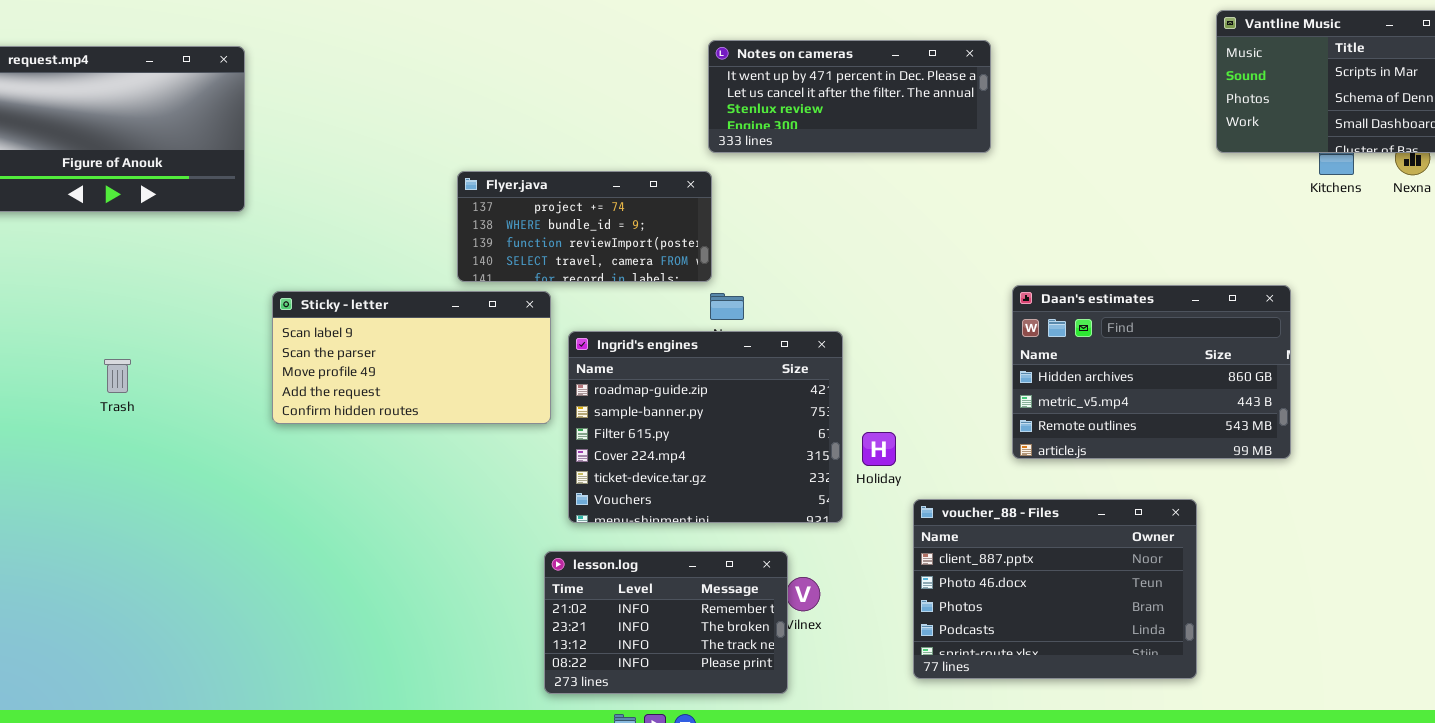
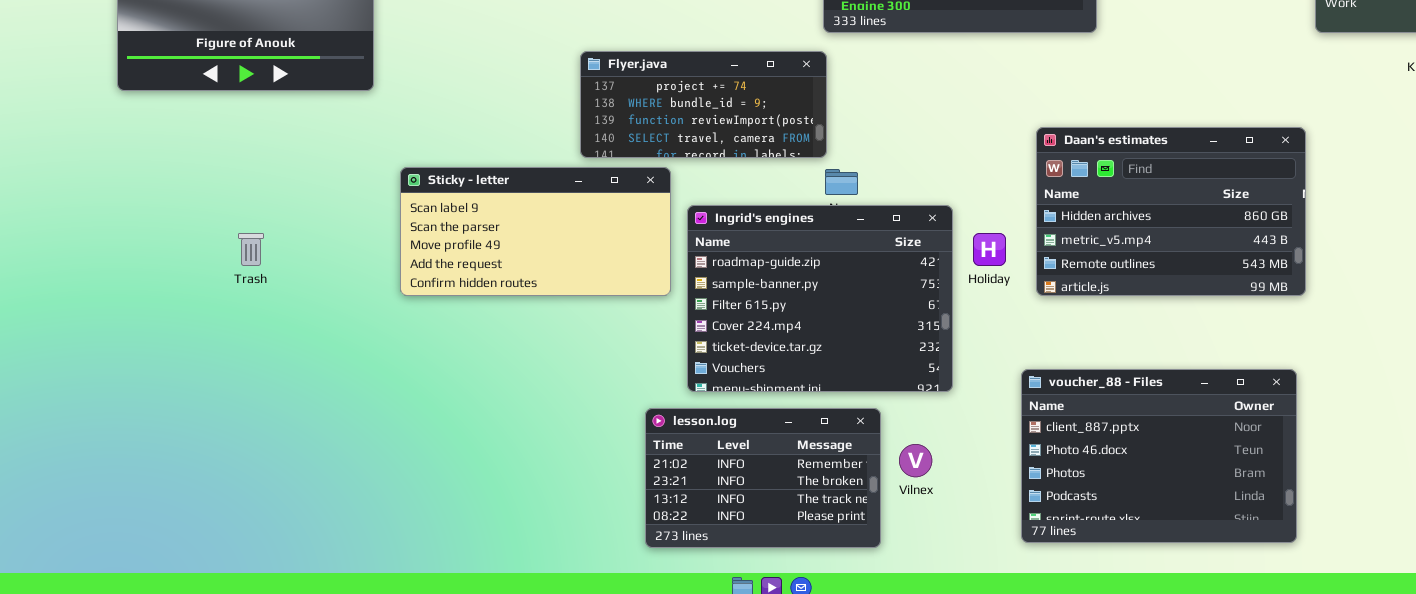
Daan's estimates: [1012,285,1291,459] -> [1036,127,1306,296], moved
Holiday: [862,432,896,466] -> [973,233,1006,266], moved
lesson.log: [544,551,788,694] -> [645,408,881,548], moved

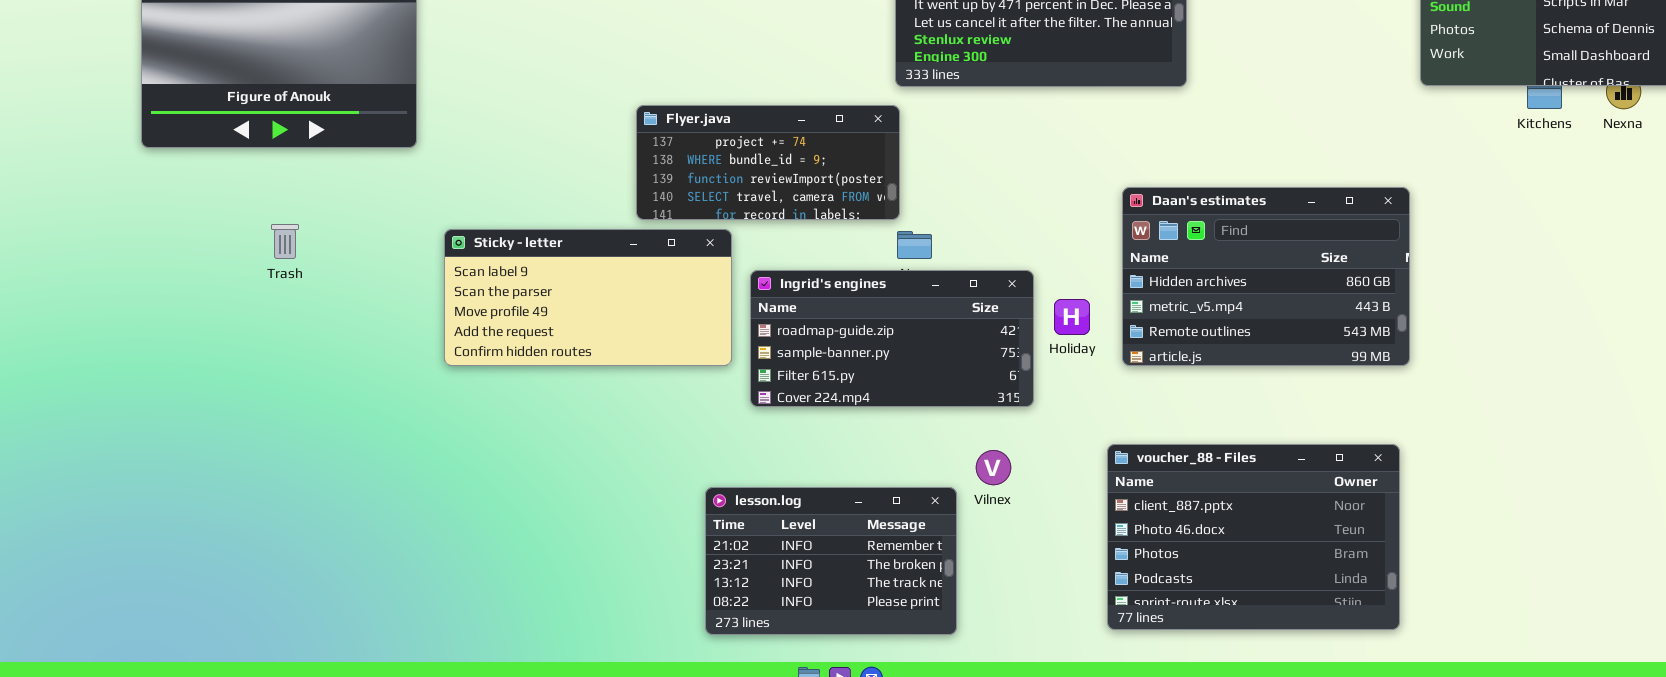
Ingrid's engines: [687,205,953,392] -> [750,270,1034,407], resized
Trash: [238,233,264,266] -> [271,224,299,259], moved
Vilnex: [899,444,932,477] -> [976,450,1011,485], moved

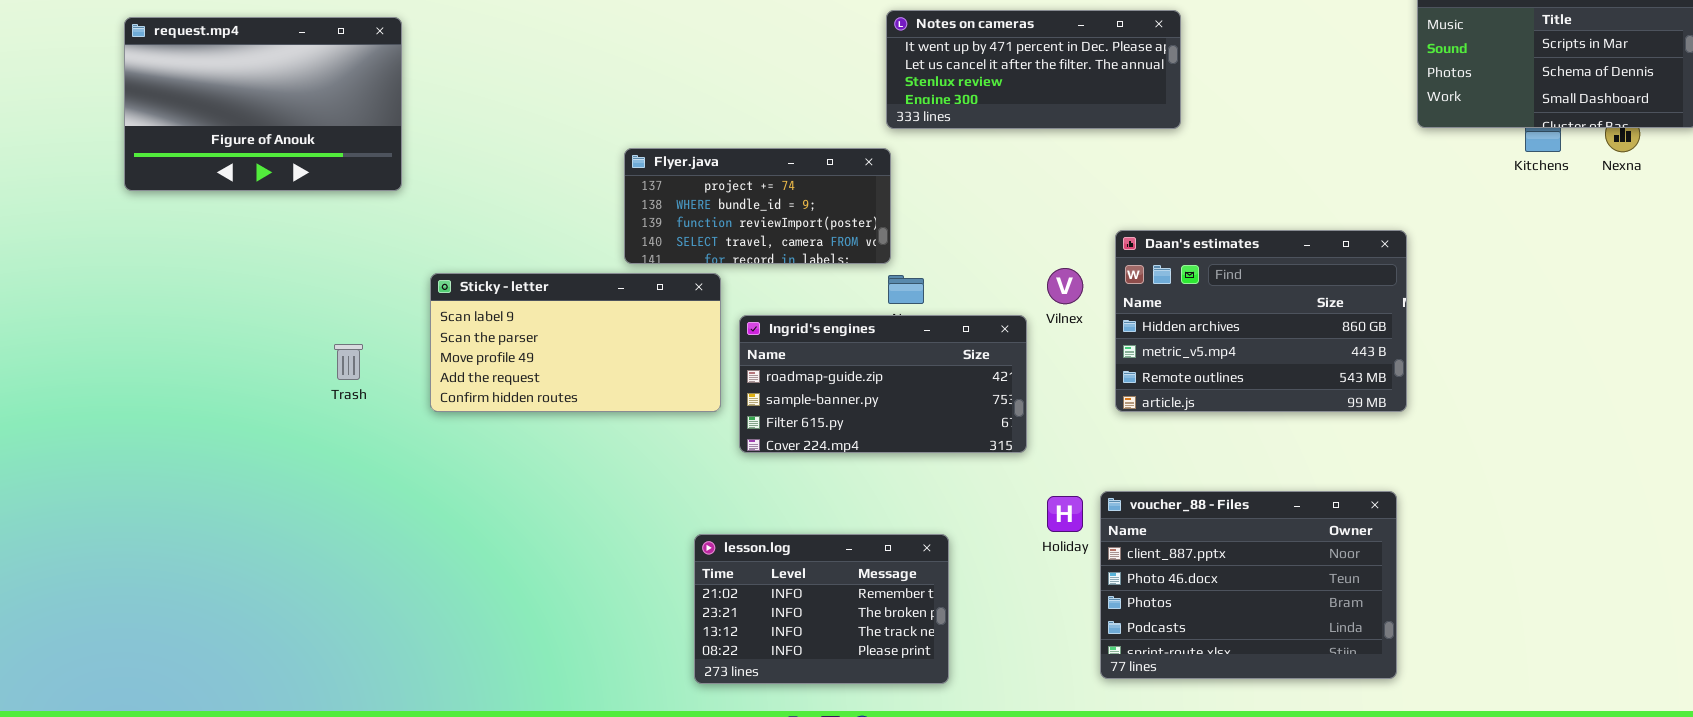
Trash: [271,224,299,259] -> [334,344,363,380], moved
Holiday: [1054,299,1090,335] -> [1047,496,1083,532], moved
Vilnex: [976,450,1011,485] -> [1047,268,1083,304], moved

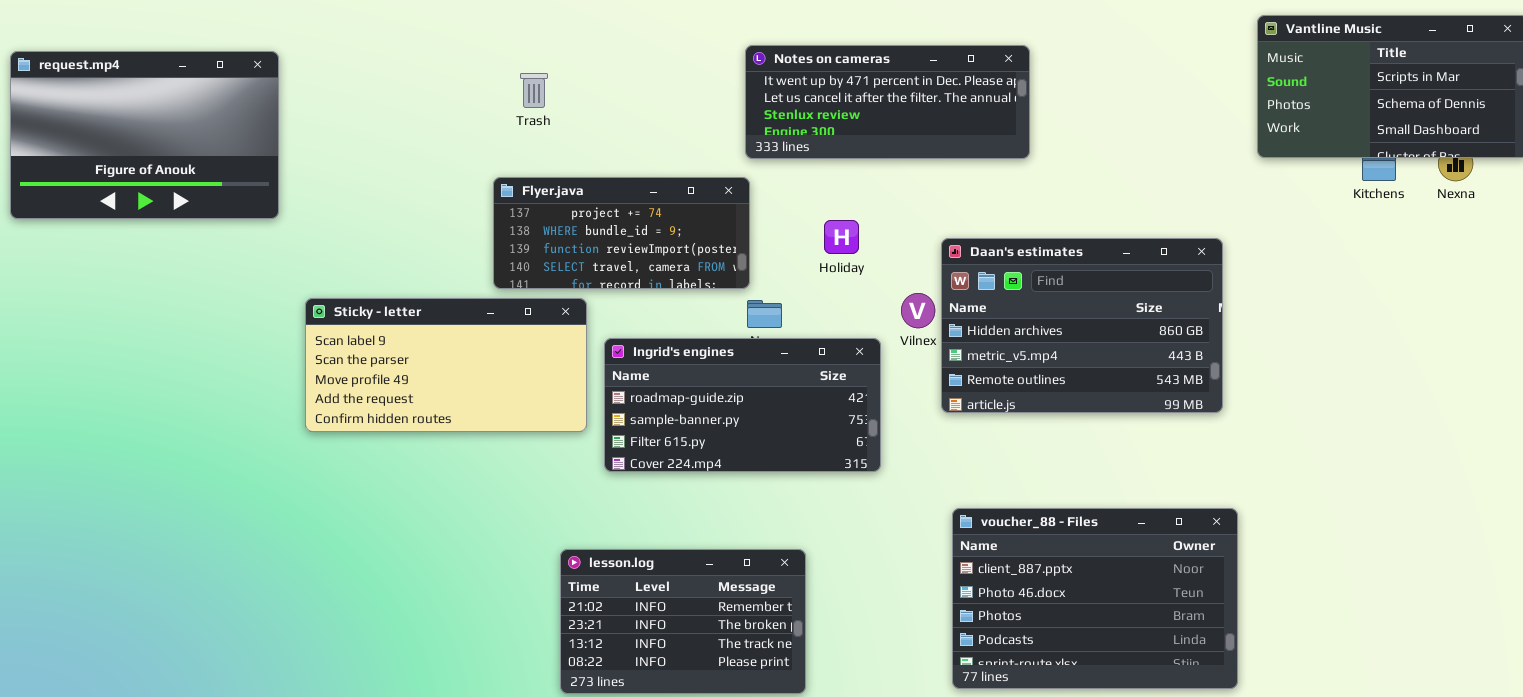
Daan's estimates: [1115,230,1407,412] -> [941,238,1223,413], moved
Trash: [334,344,363,380] -> [520,73,548,108], moved
Holiday: [1047,496,1083,532] -> [824,220,859,254], moved

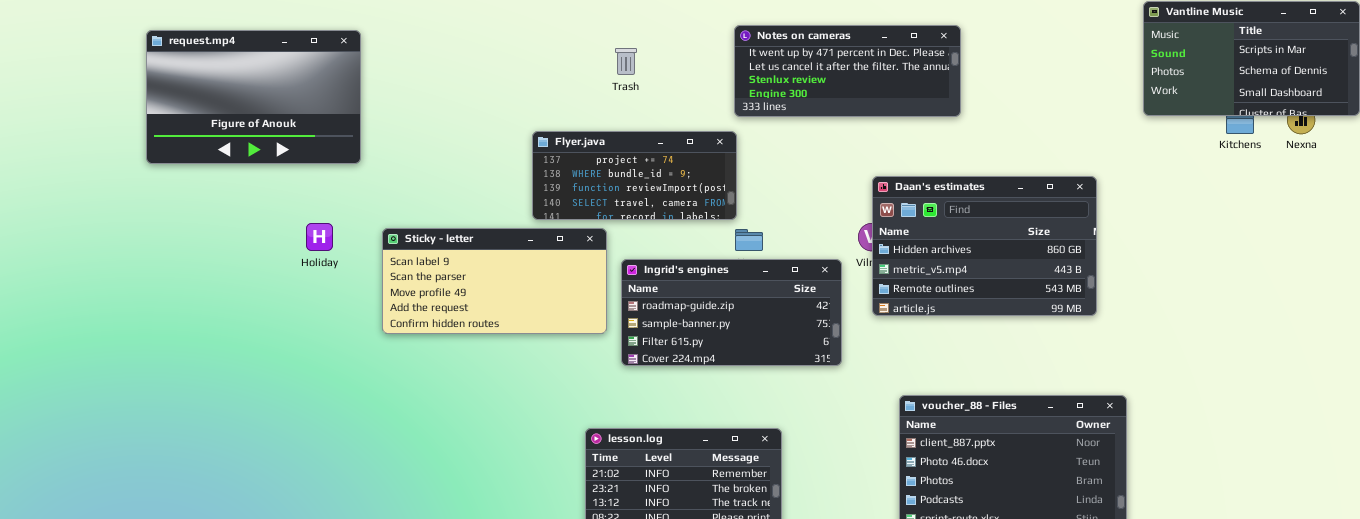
Trash: [520,73,548,108] -> [615,48,637,75], moved
Holiday: [824,220,859,254] -> [306,223,333,251], moved
Daan's estimates: [941,238,1223,413] -> [872,176,1097,316], moved

